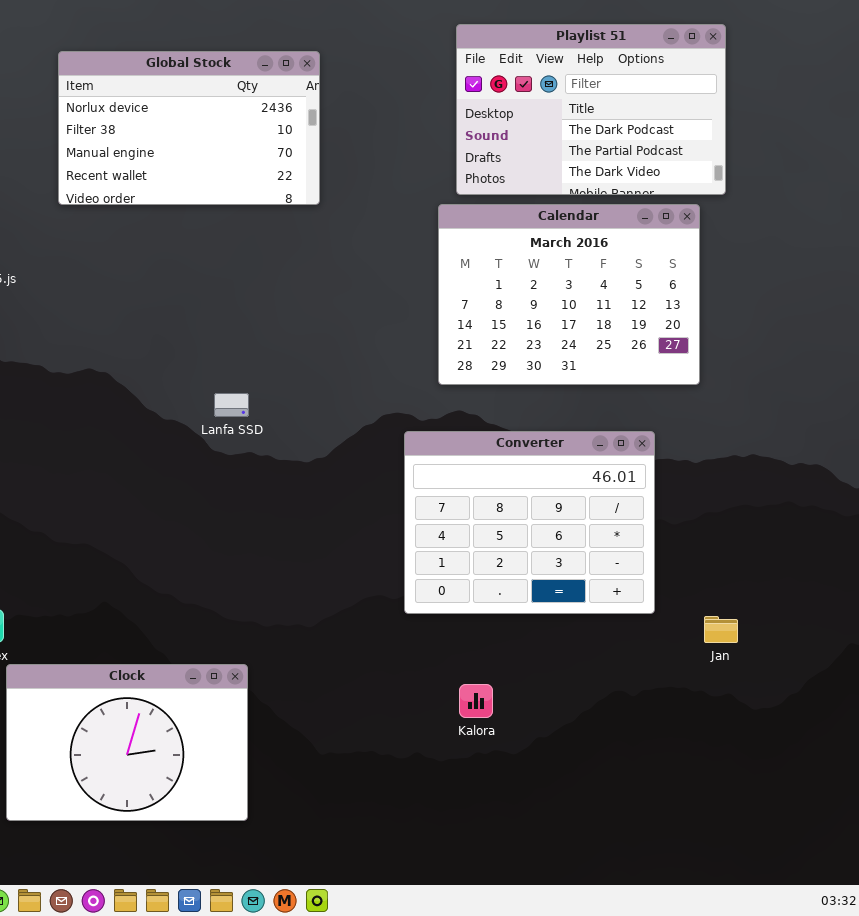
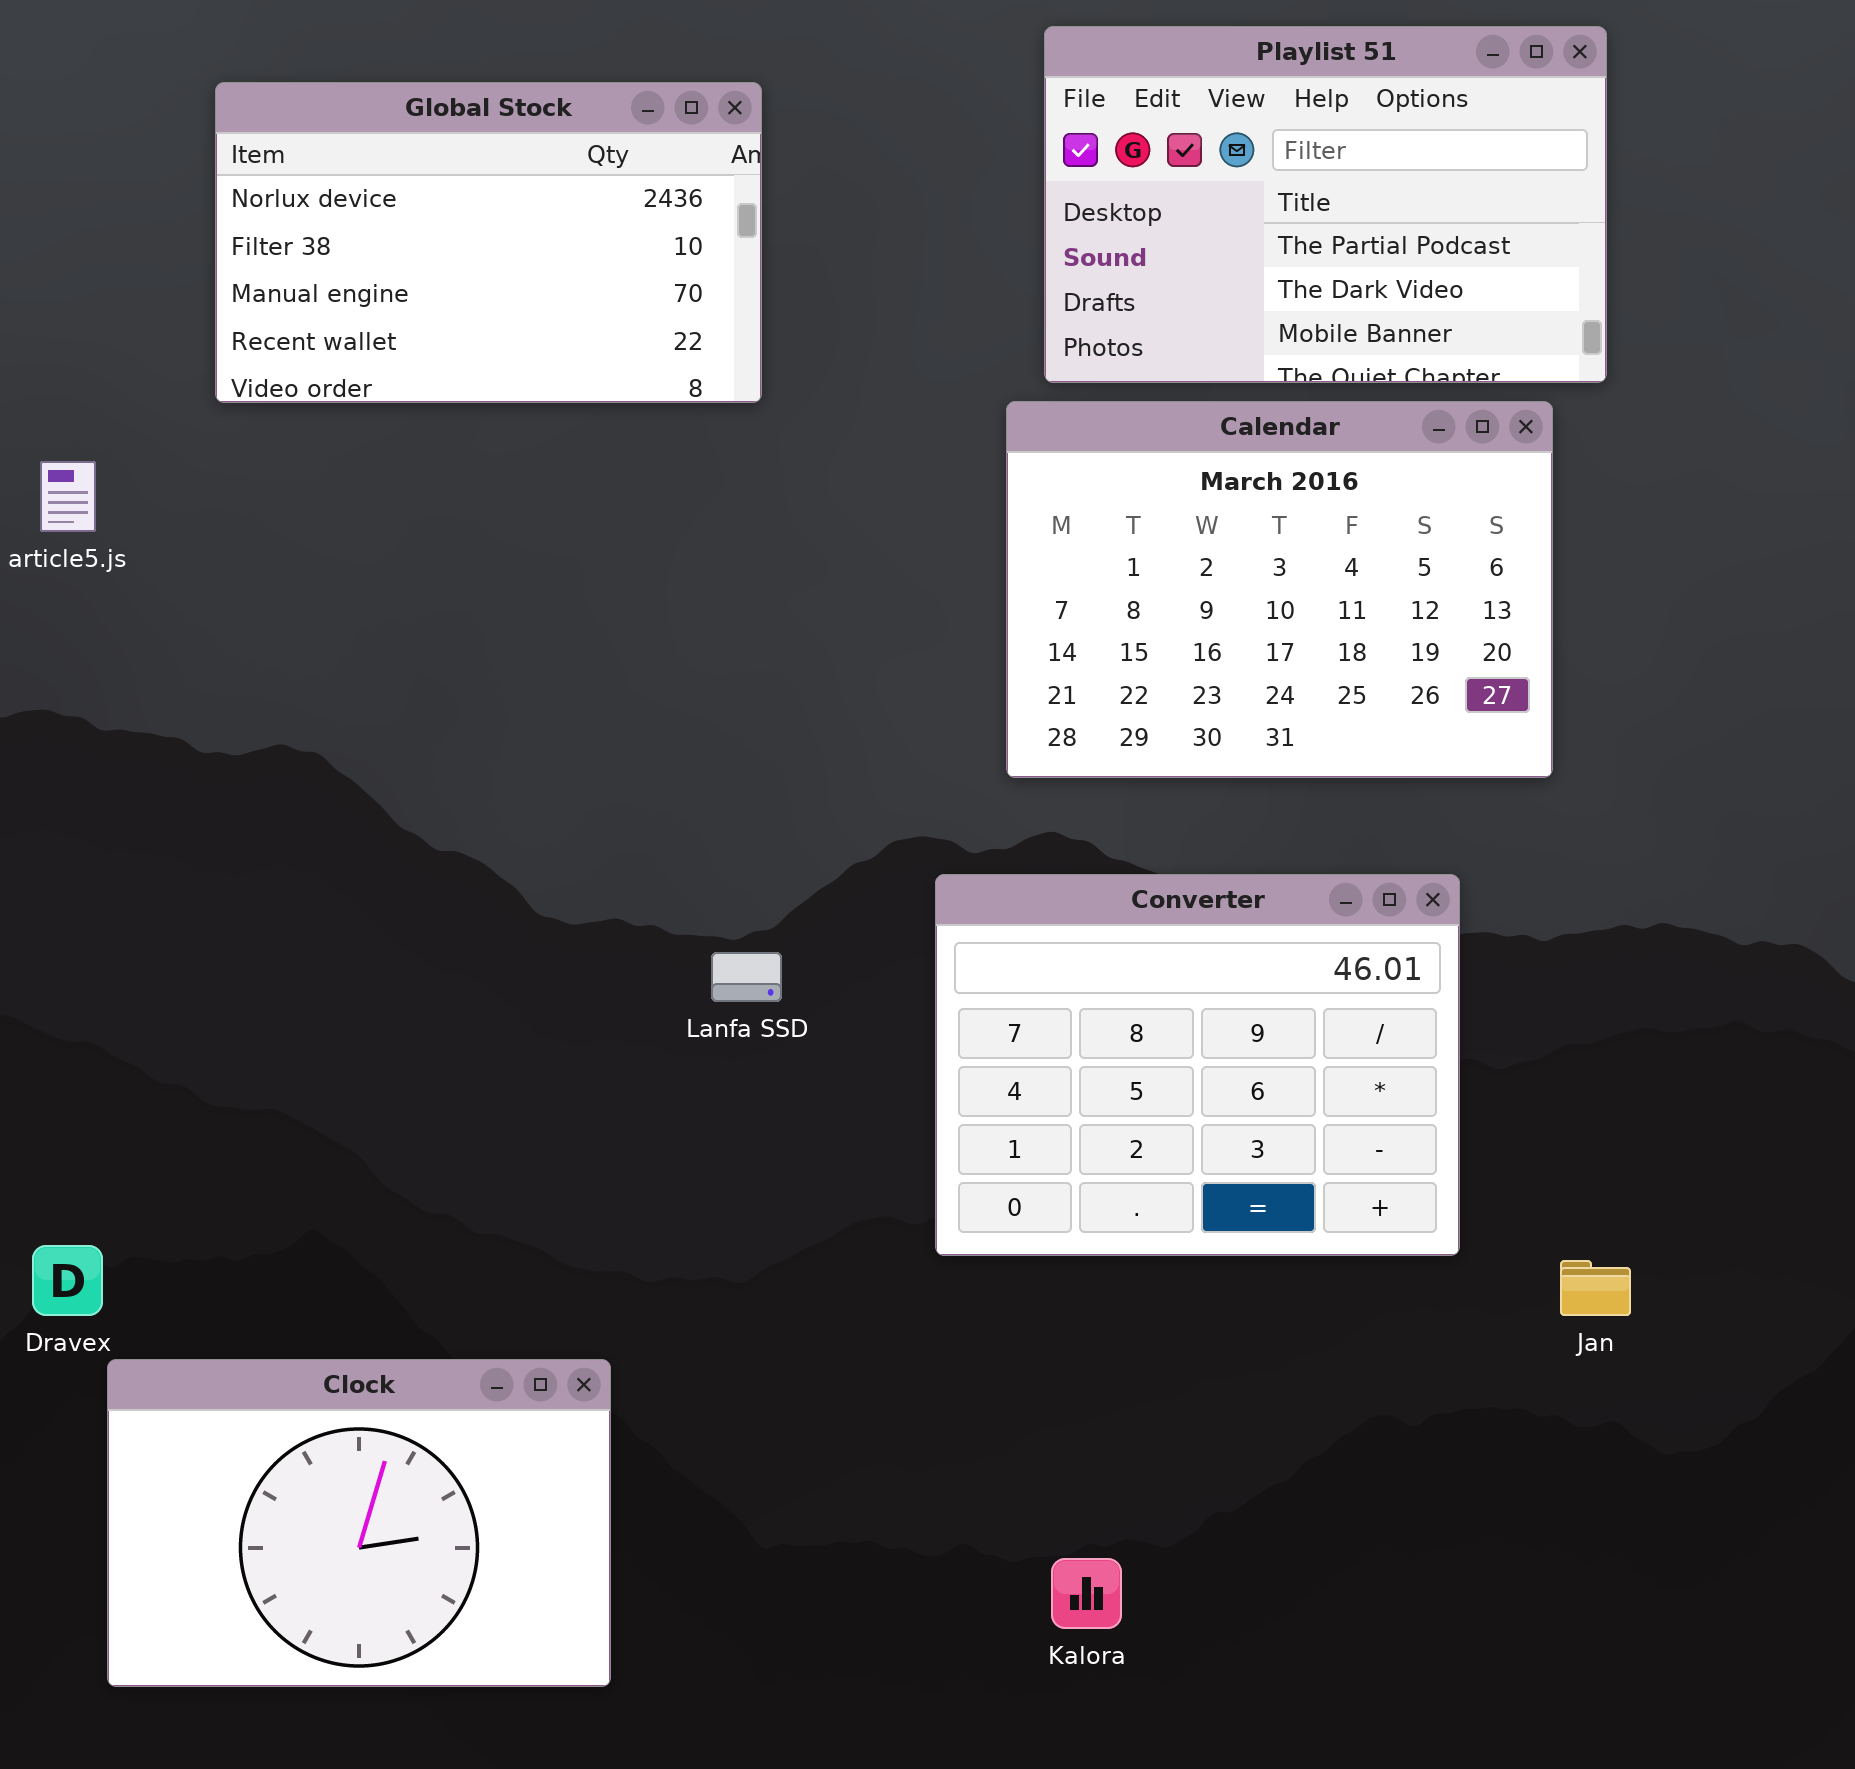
Playlist 51: [456,24,726,195] -> [1044,26,1607,383], scrolled down 1 row
Lanfa SSD: [214,393,249,417] -> [711,952,782,1002], moved
Kalora: [459,684,493,718] -> [1051,1558,1122,1629], moved

